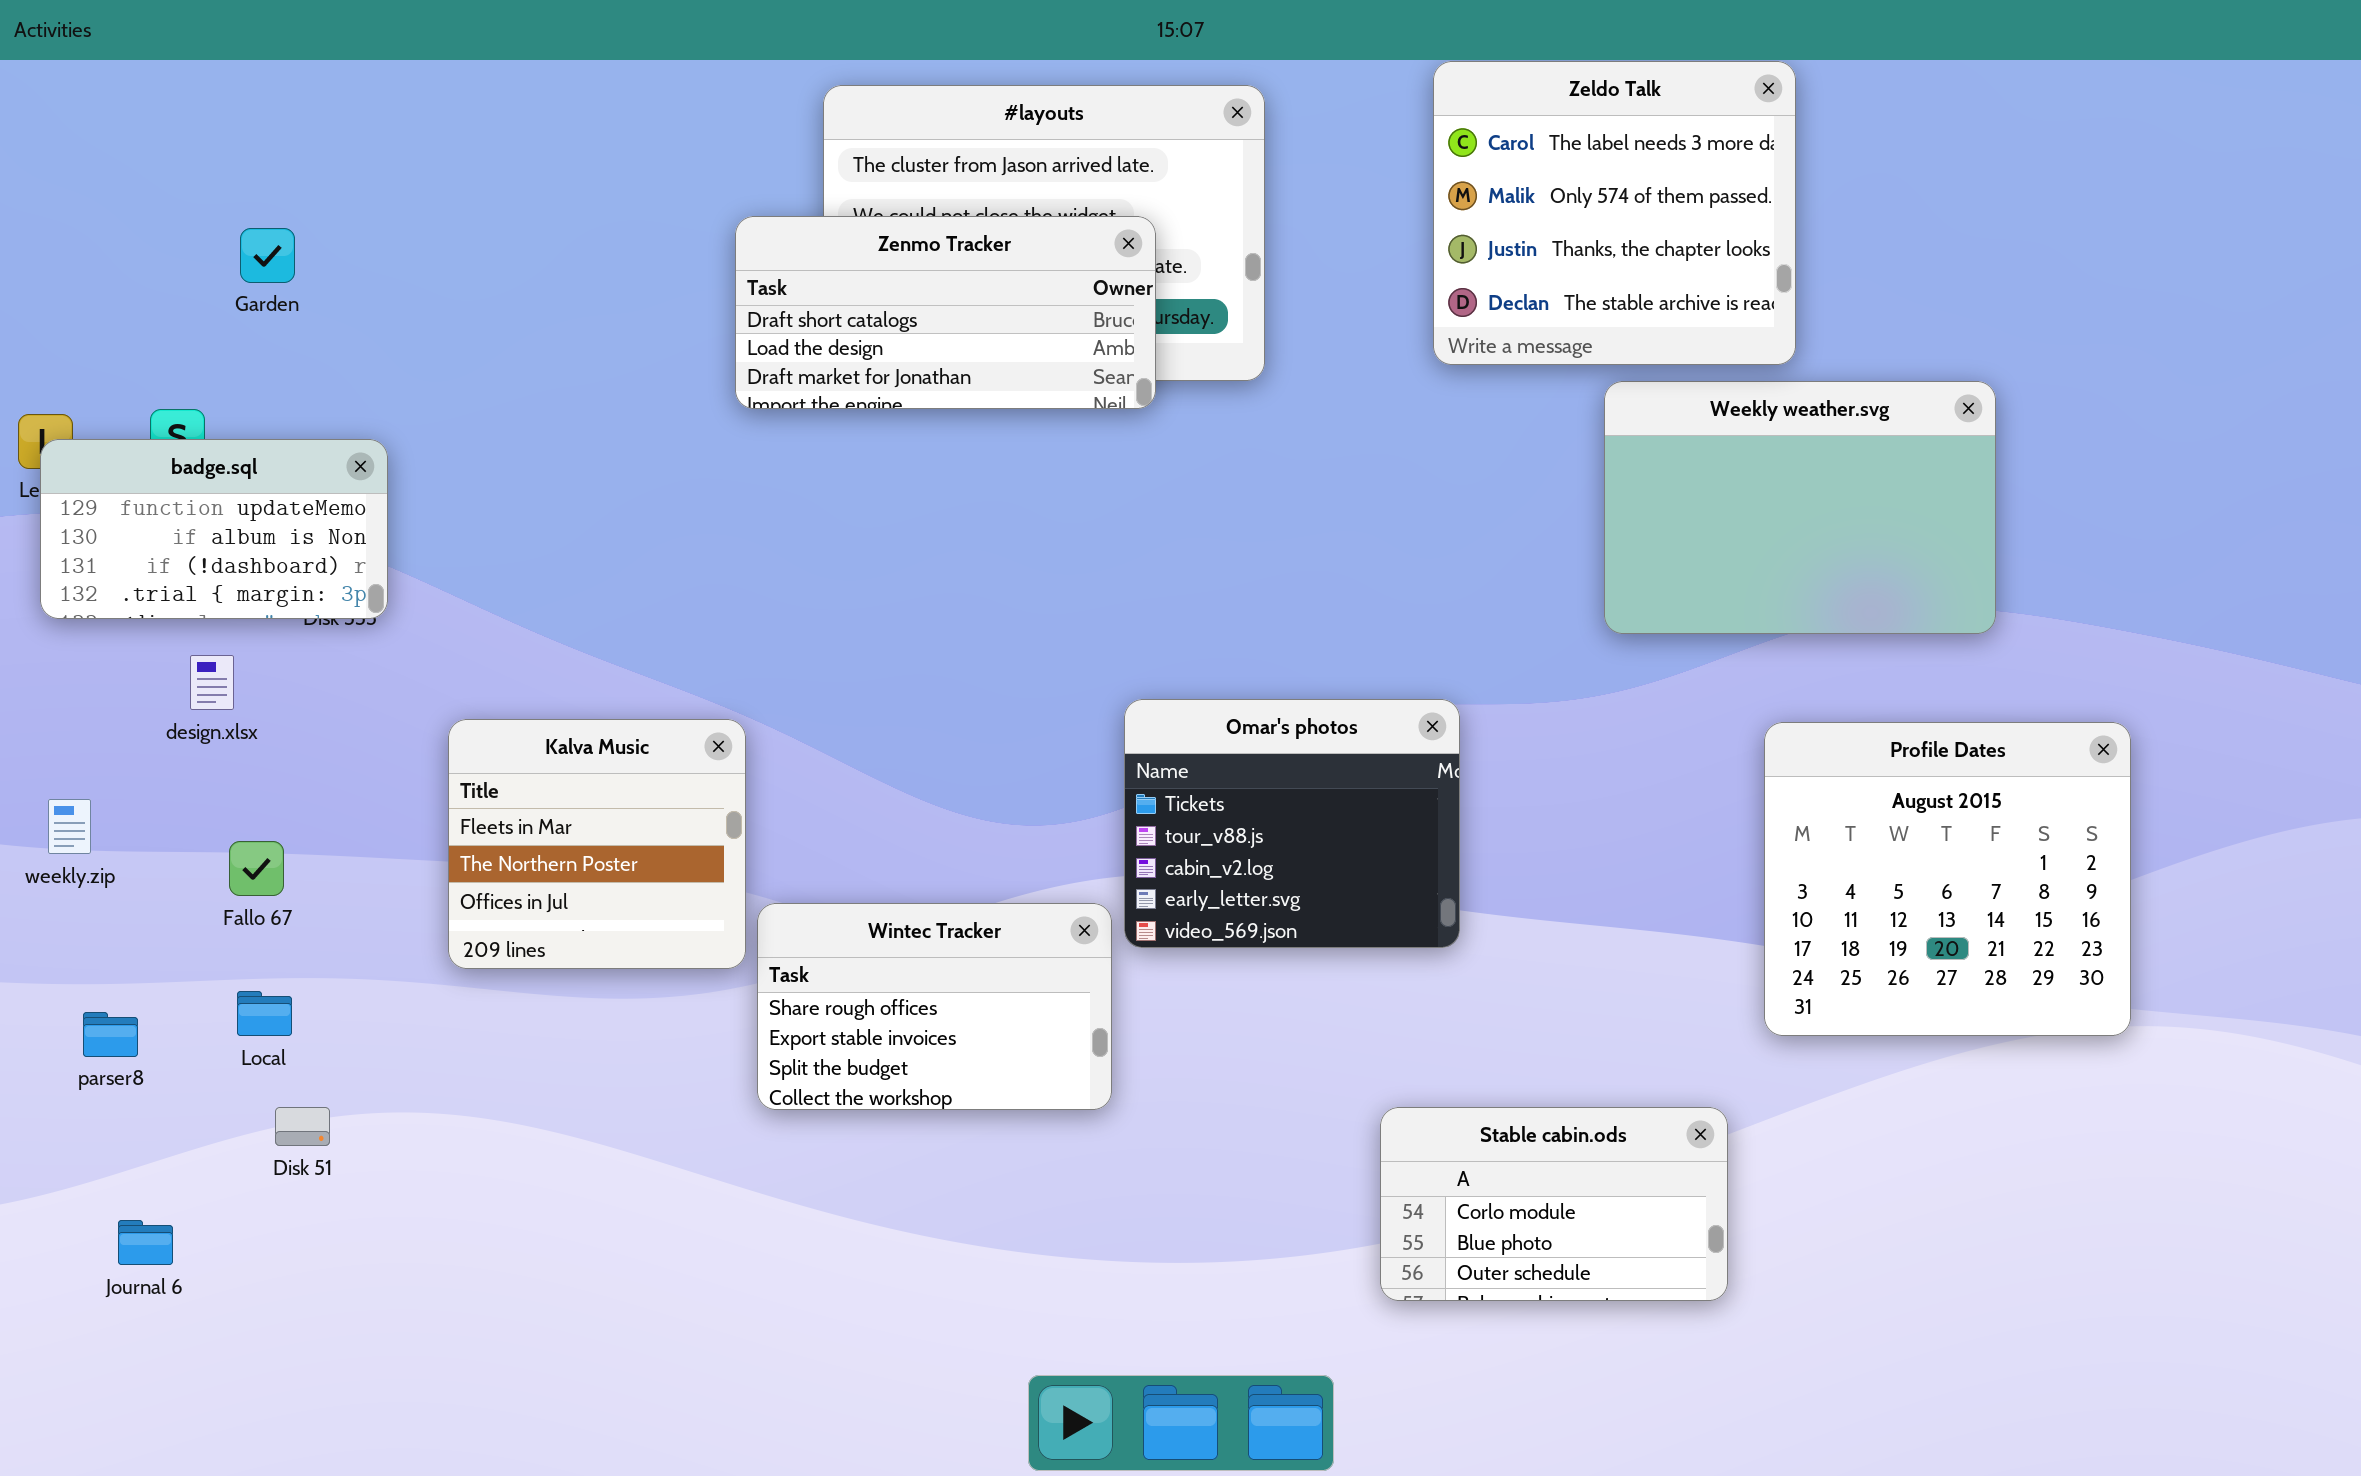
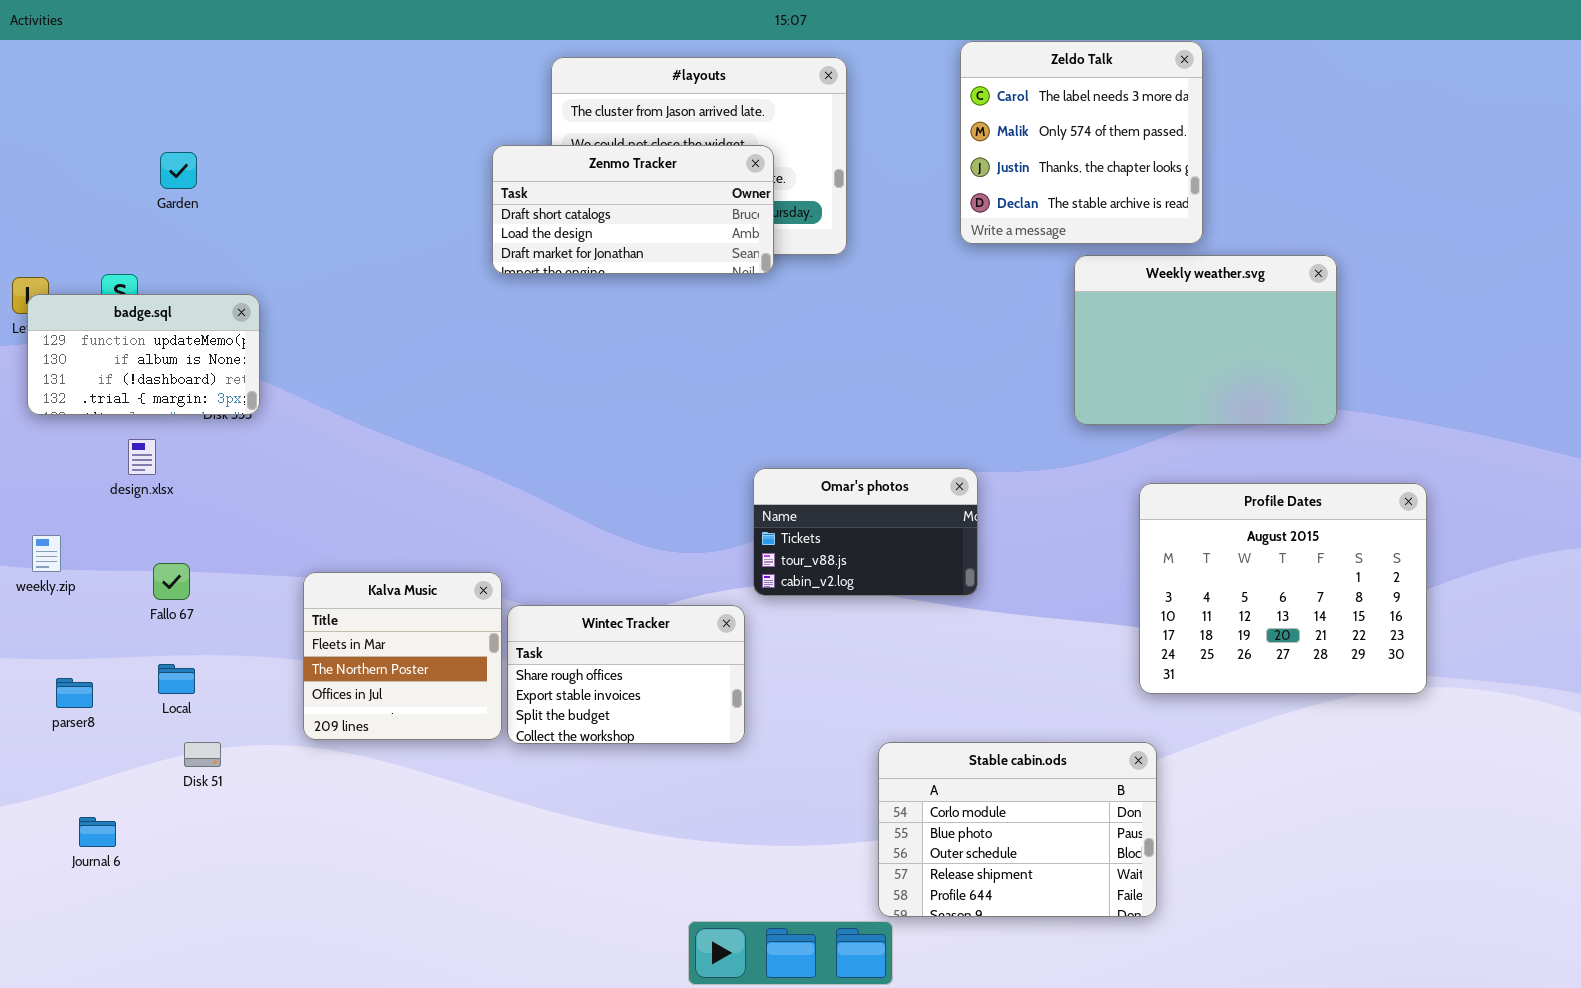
Omar's photos: [1124,699,1460,948] -> [753,468,978,596], resized
Kalva Music: [448,719,746,969] -> [303,572,502,740], moved
Profile Dates: [1764,722,2131,1036] -> [1139,483,1427,694], resized
Stable cabin.ods: [1380,1107,1728,1301] -> [878,742,1157,917], resized

